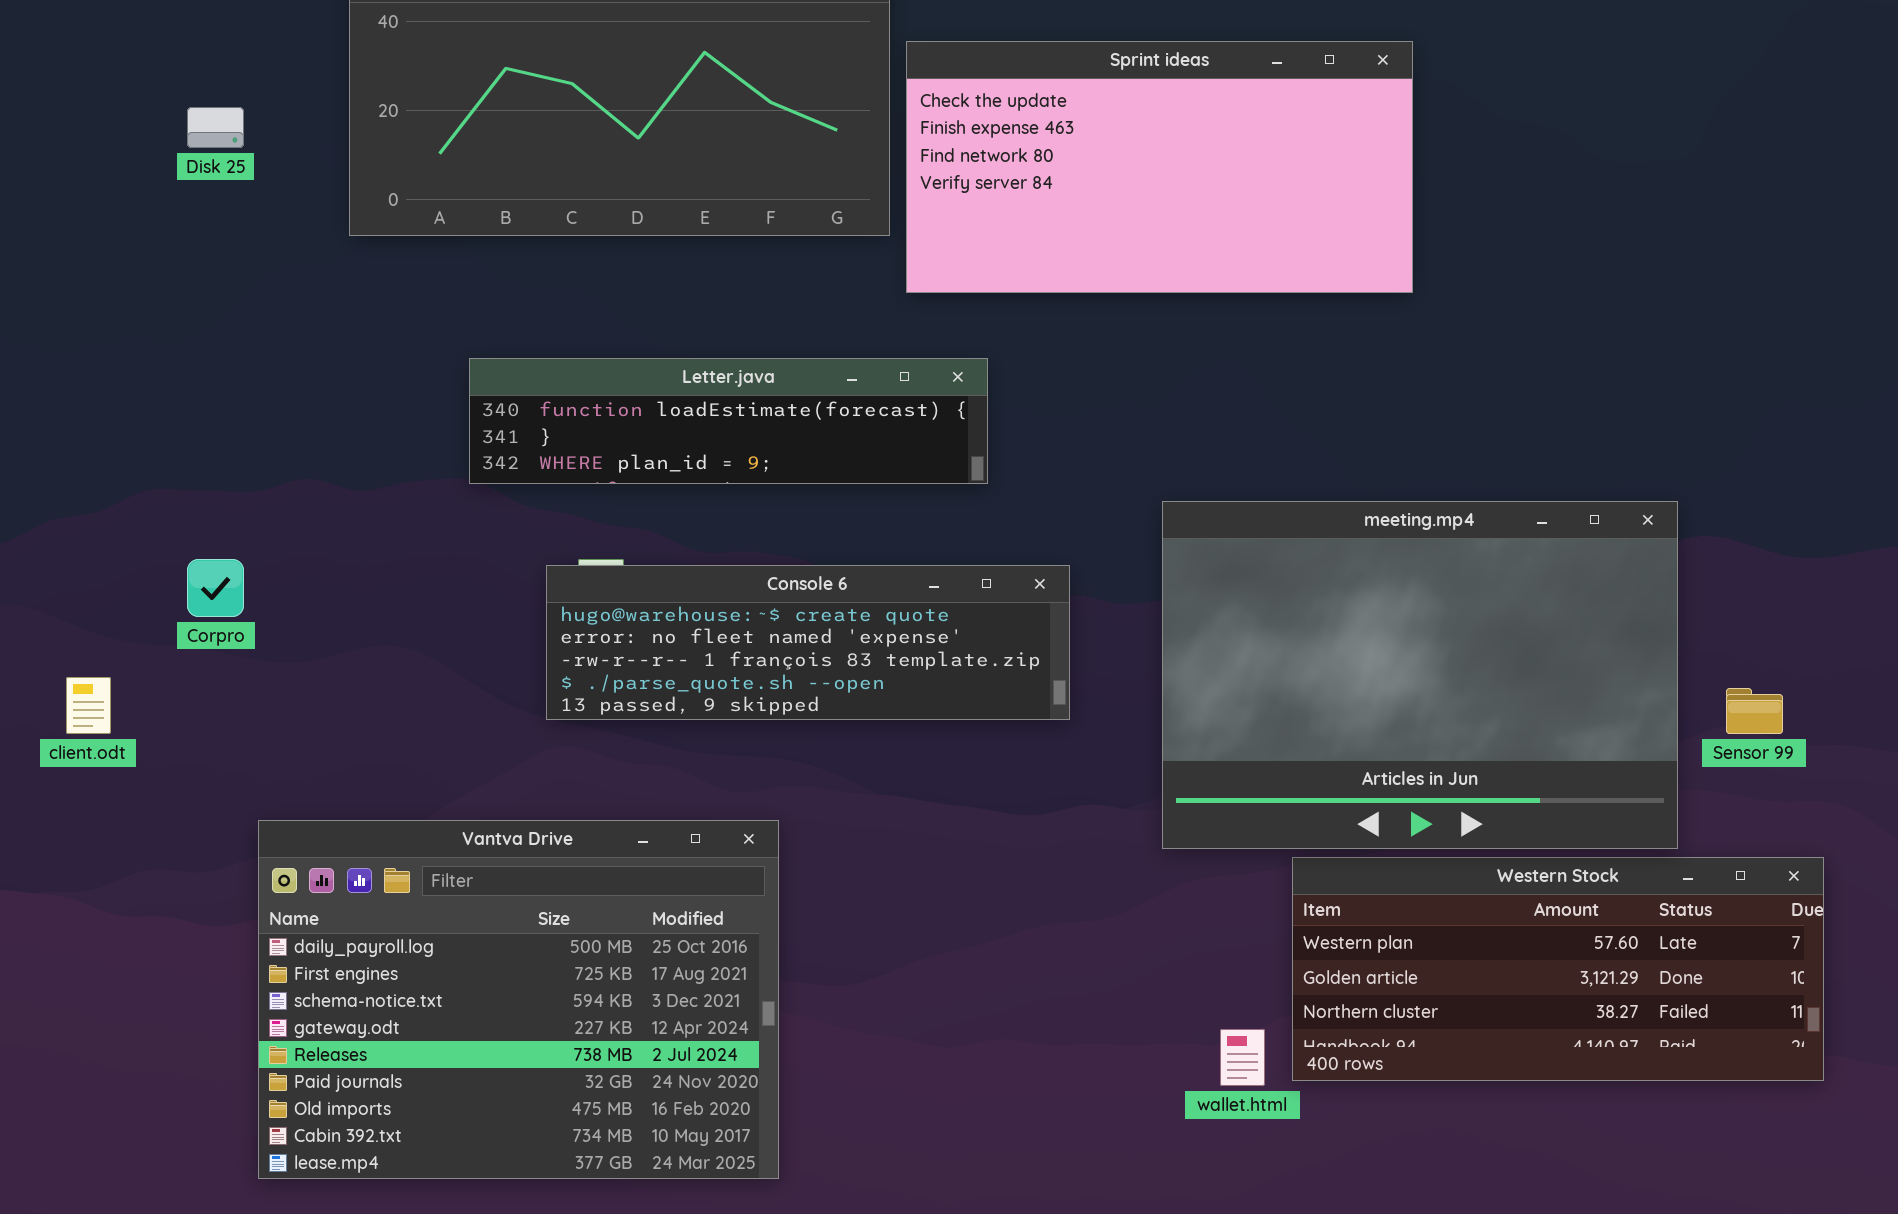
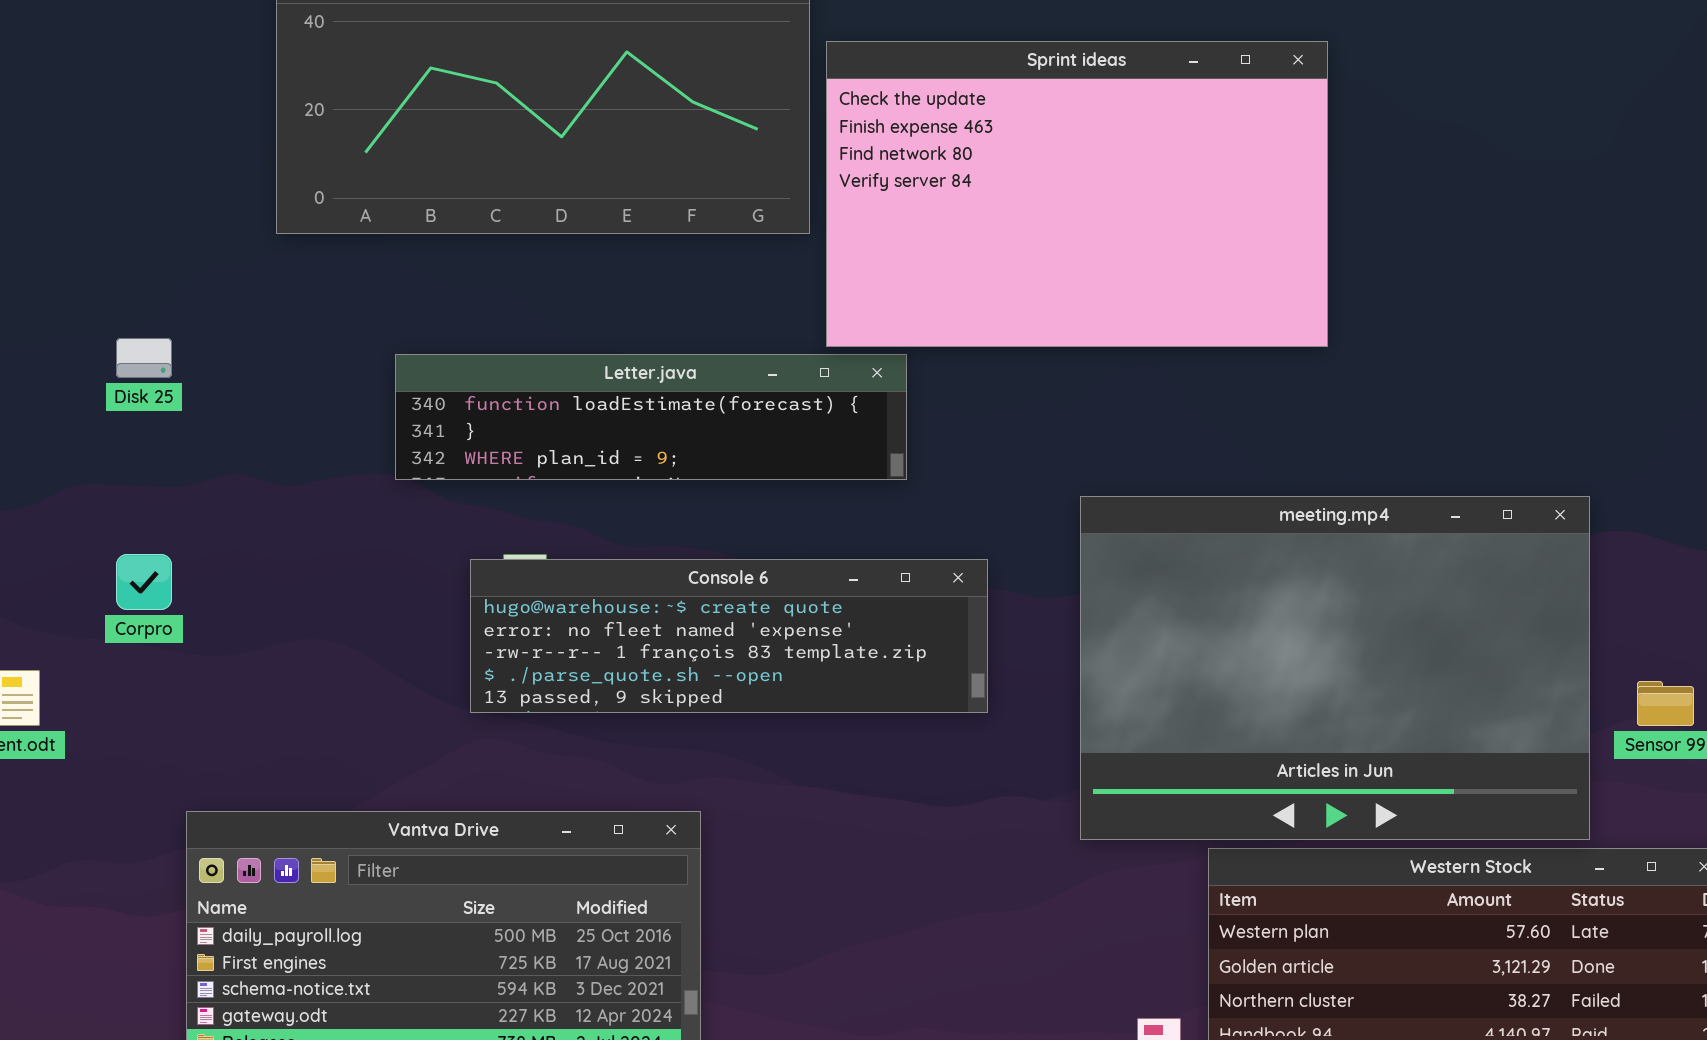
Sprint ideas: [906,41,1413,293] -> [826,41,1328,347], resized
Disk 25: [187,107,244,148] -> [116,338,172,378], moved

